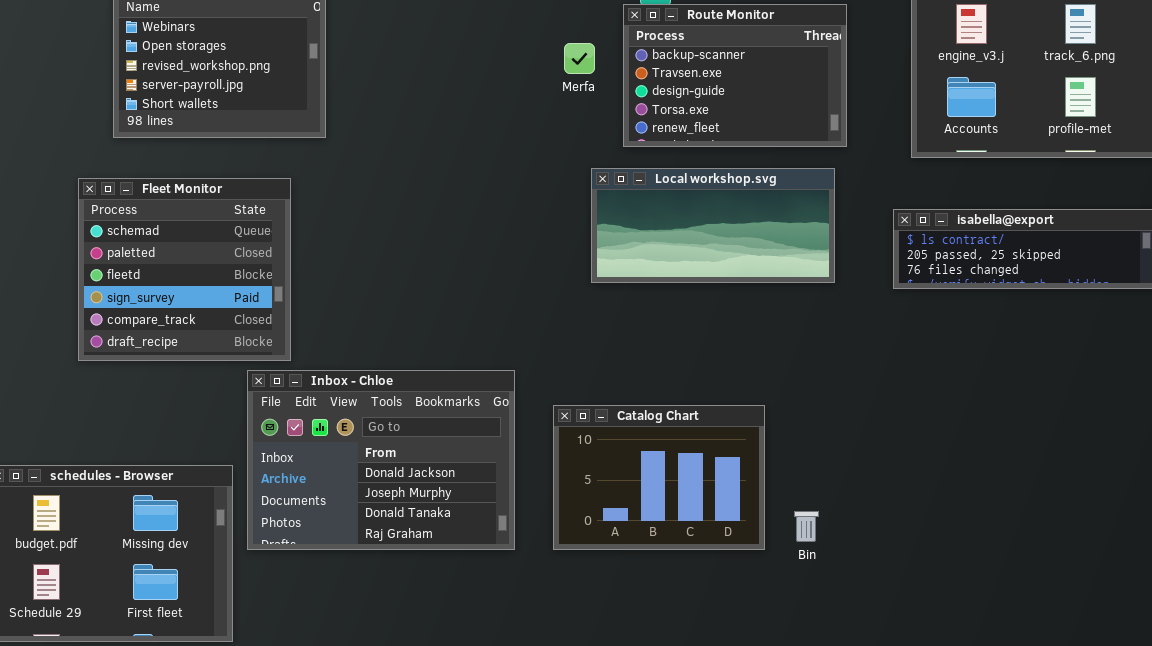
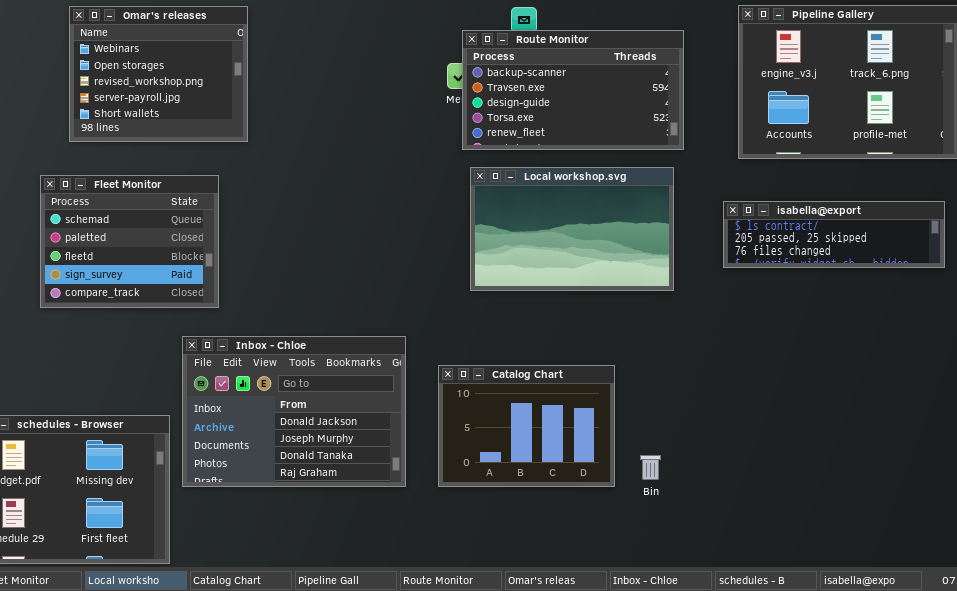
Route Monitor: [623,4,847,147] -> [462,30,684,150], resized
Local workshop.svg: [591,168,835,283] -> [470,167,674,291], resized
Fleet Monitor: [78,178,291,361] -> [40,175,219,308], resized

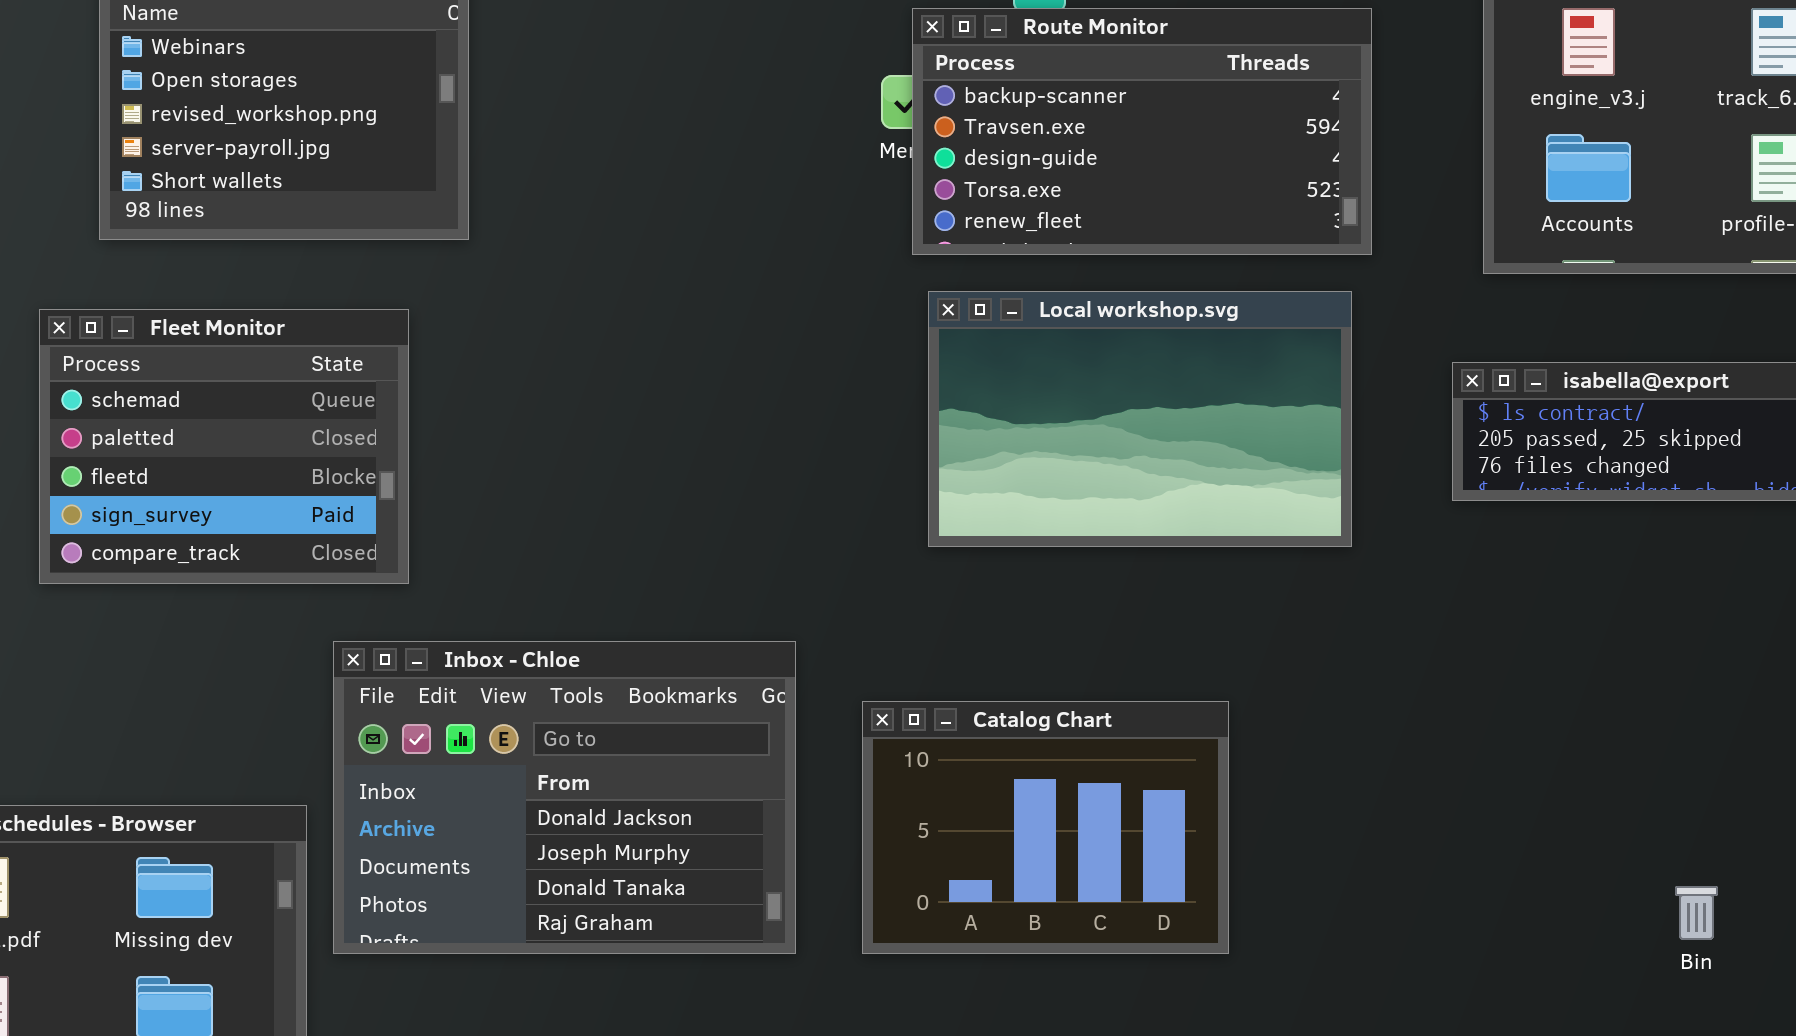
Bin: [640,455,661,480] -> [1675,886,1718,940], moved

